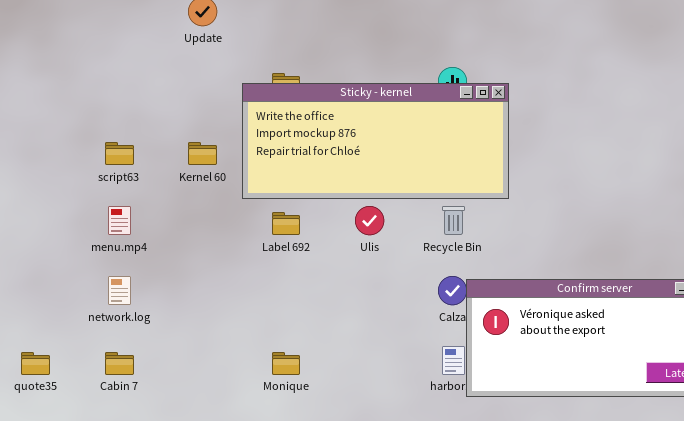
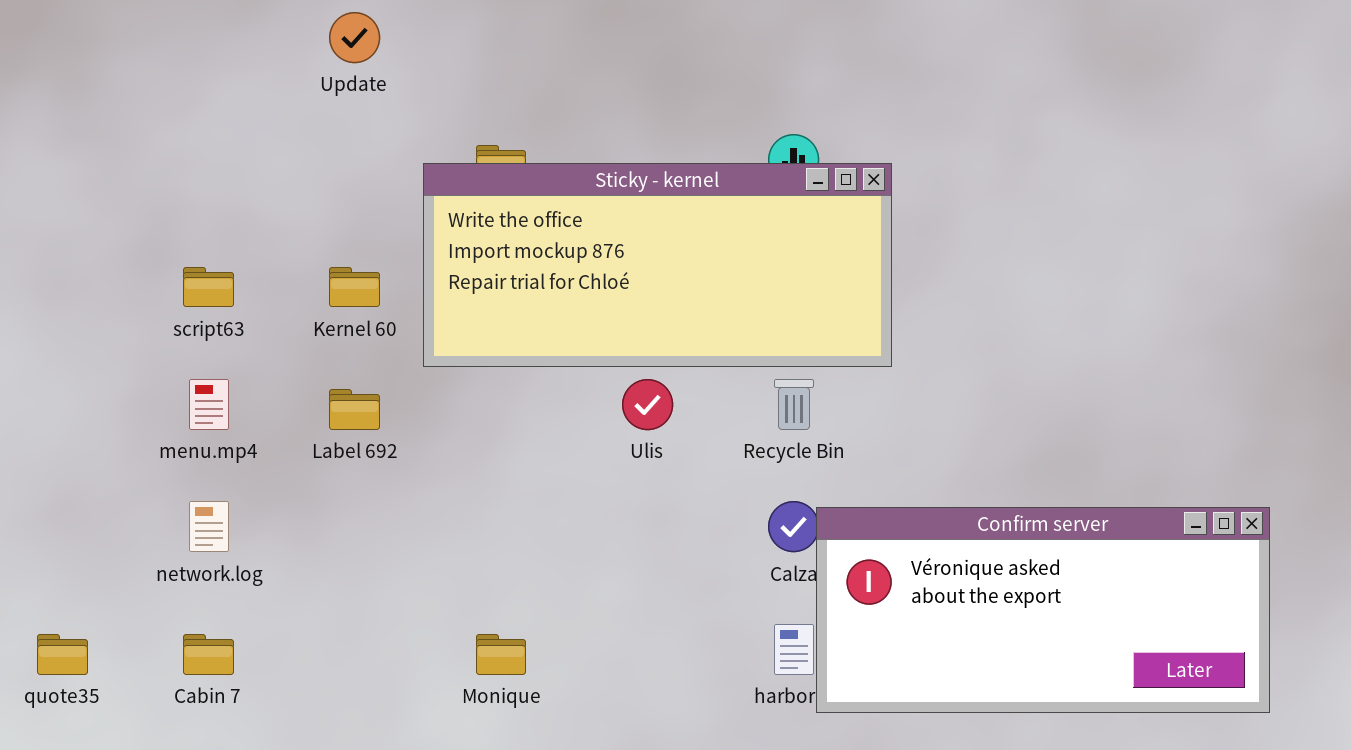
Label 692: [272,212,300,235] -> [329,389,380,430], moved

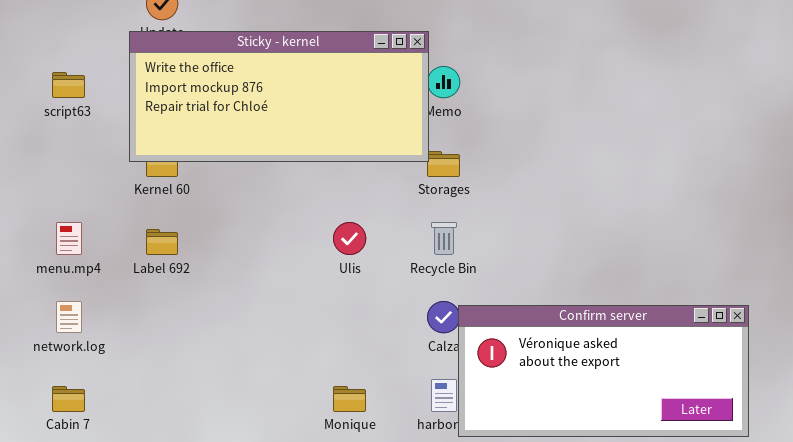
Sticky - kernel: [423,163,892,367] -> [129,31,429,162], moved
script63: [183,267,234,307] -> [52,72,85,98], moved
Monique: [476,634,526,675] -> [333,386,366,412], moved

